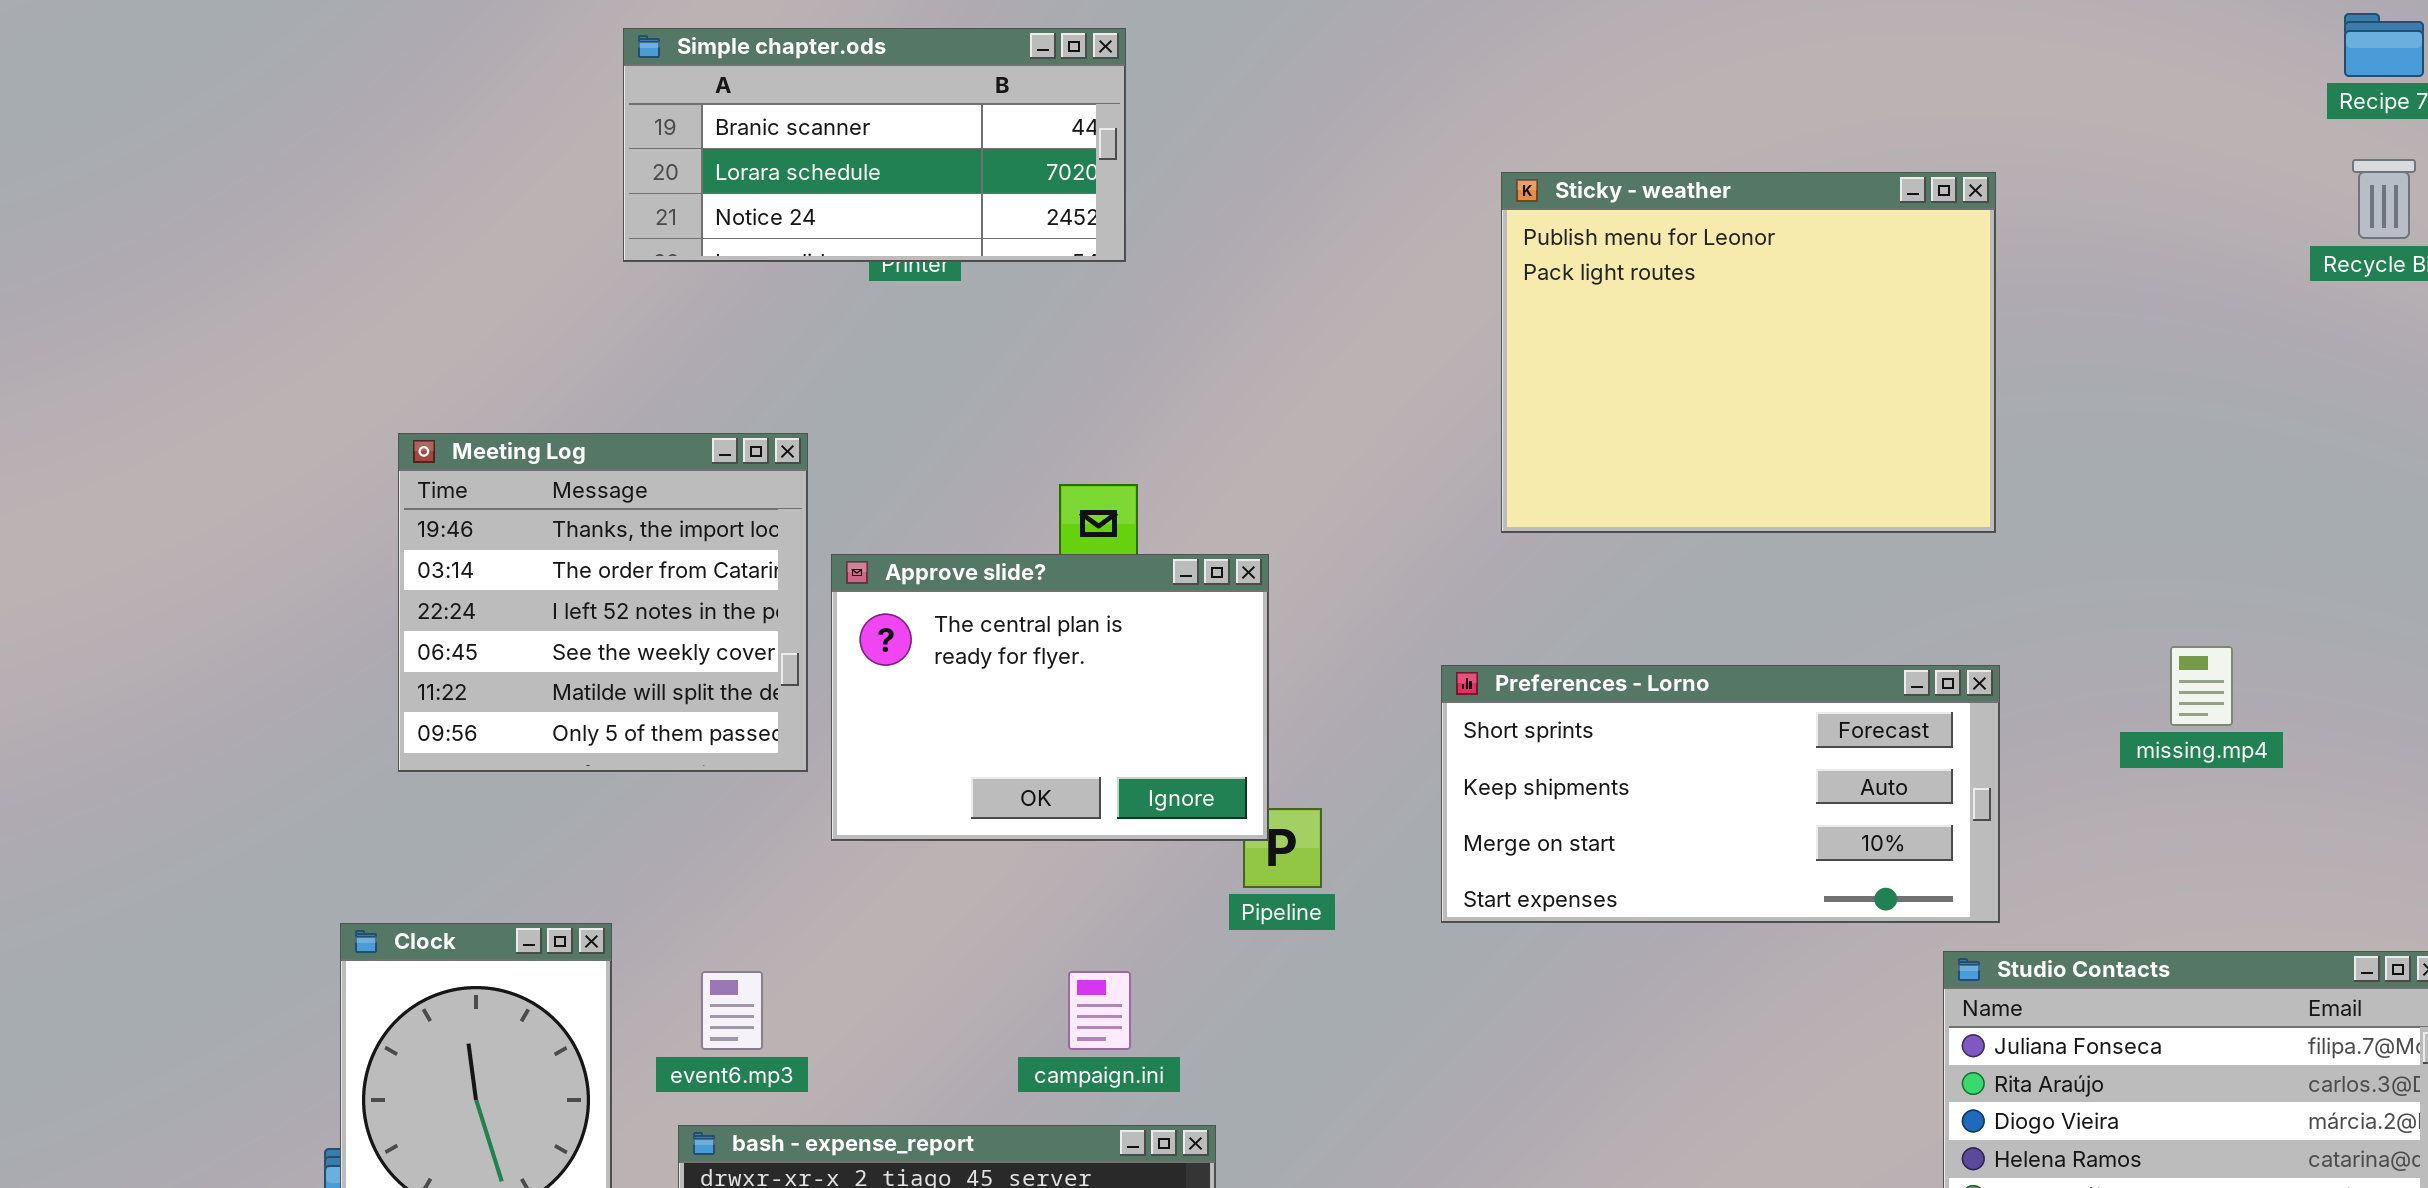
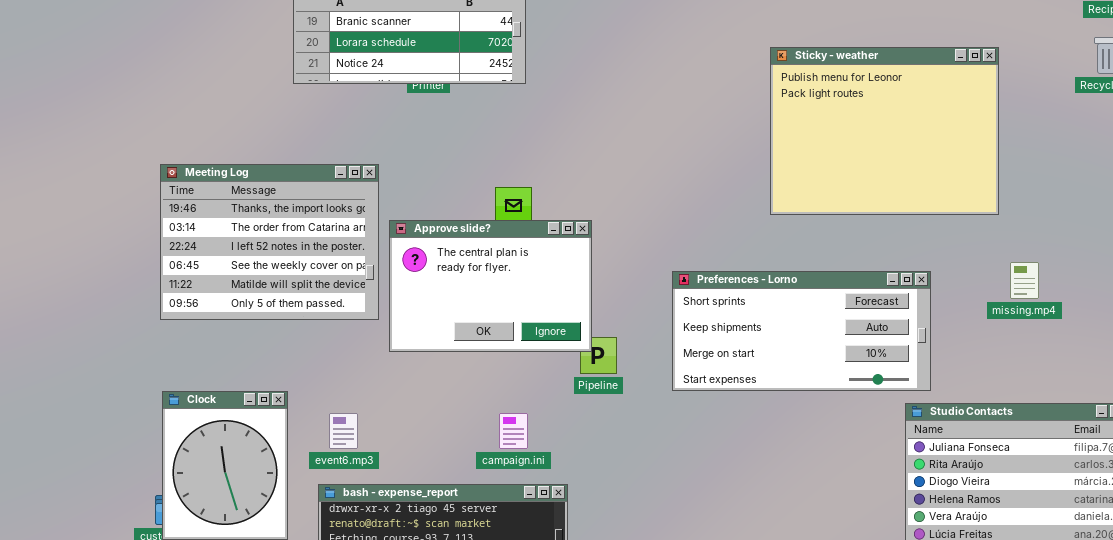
Sticky - weather: [1501,172,1996,533] -> [770,47,999,215], moved
Meeting Log: [398,433,808,772] -> [160,164,379,320], resized

